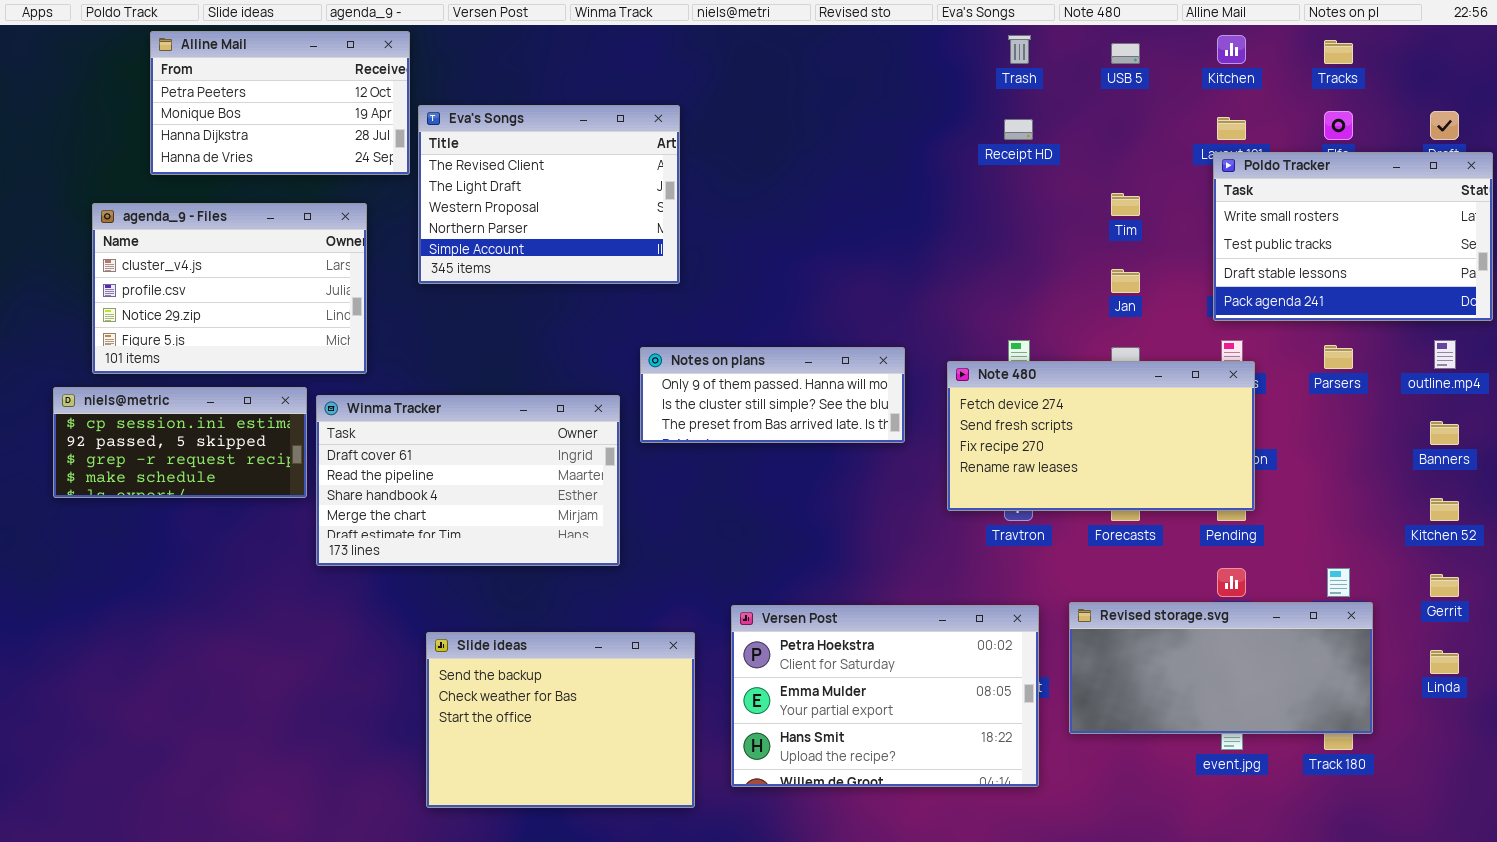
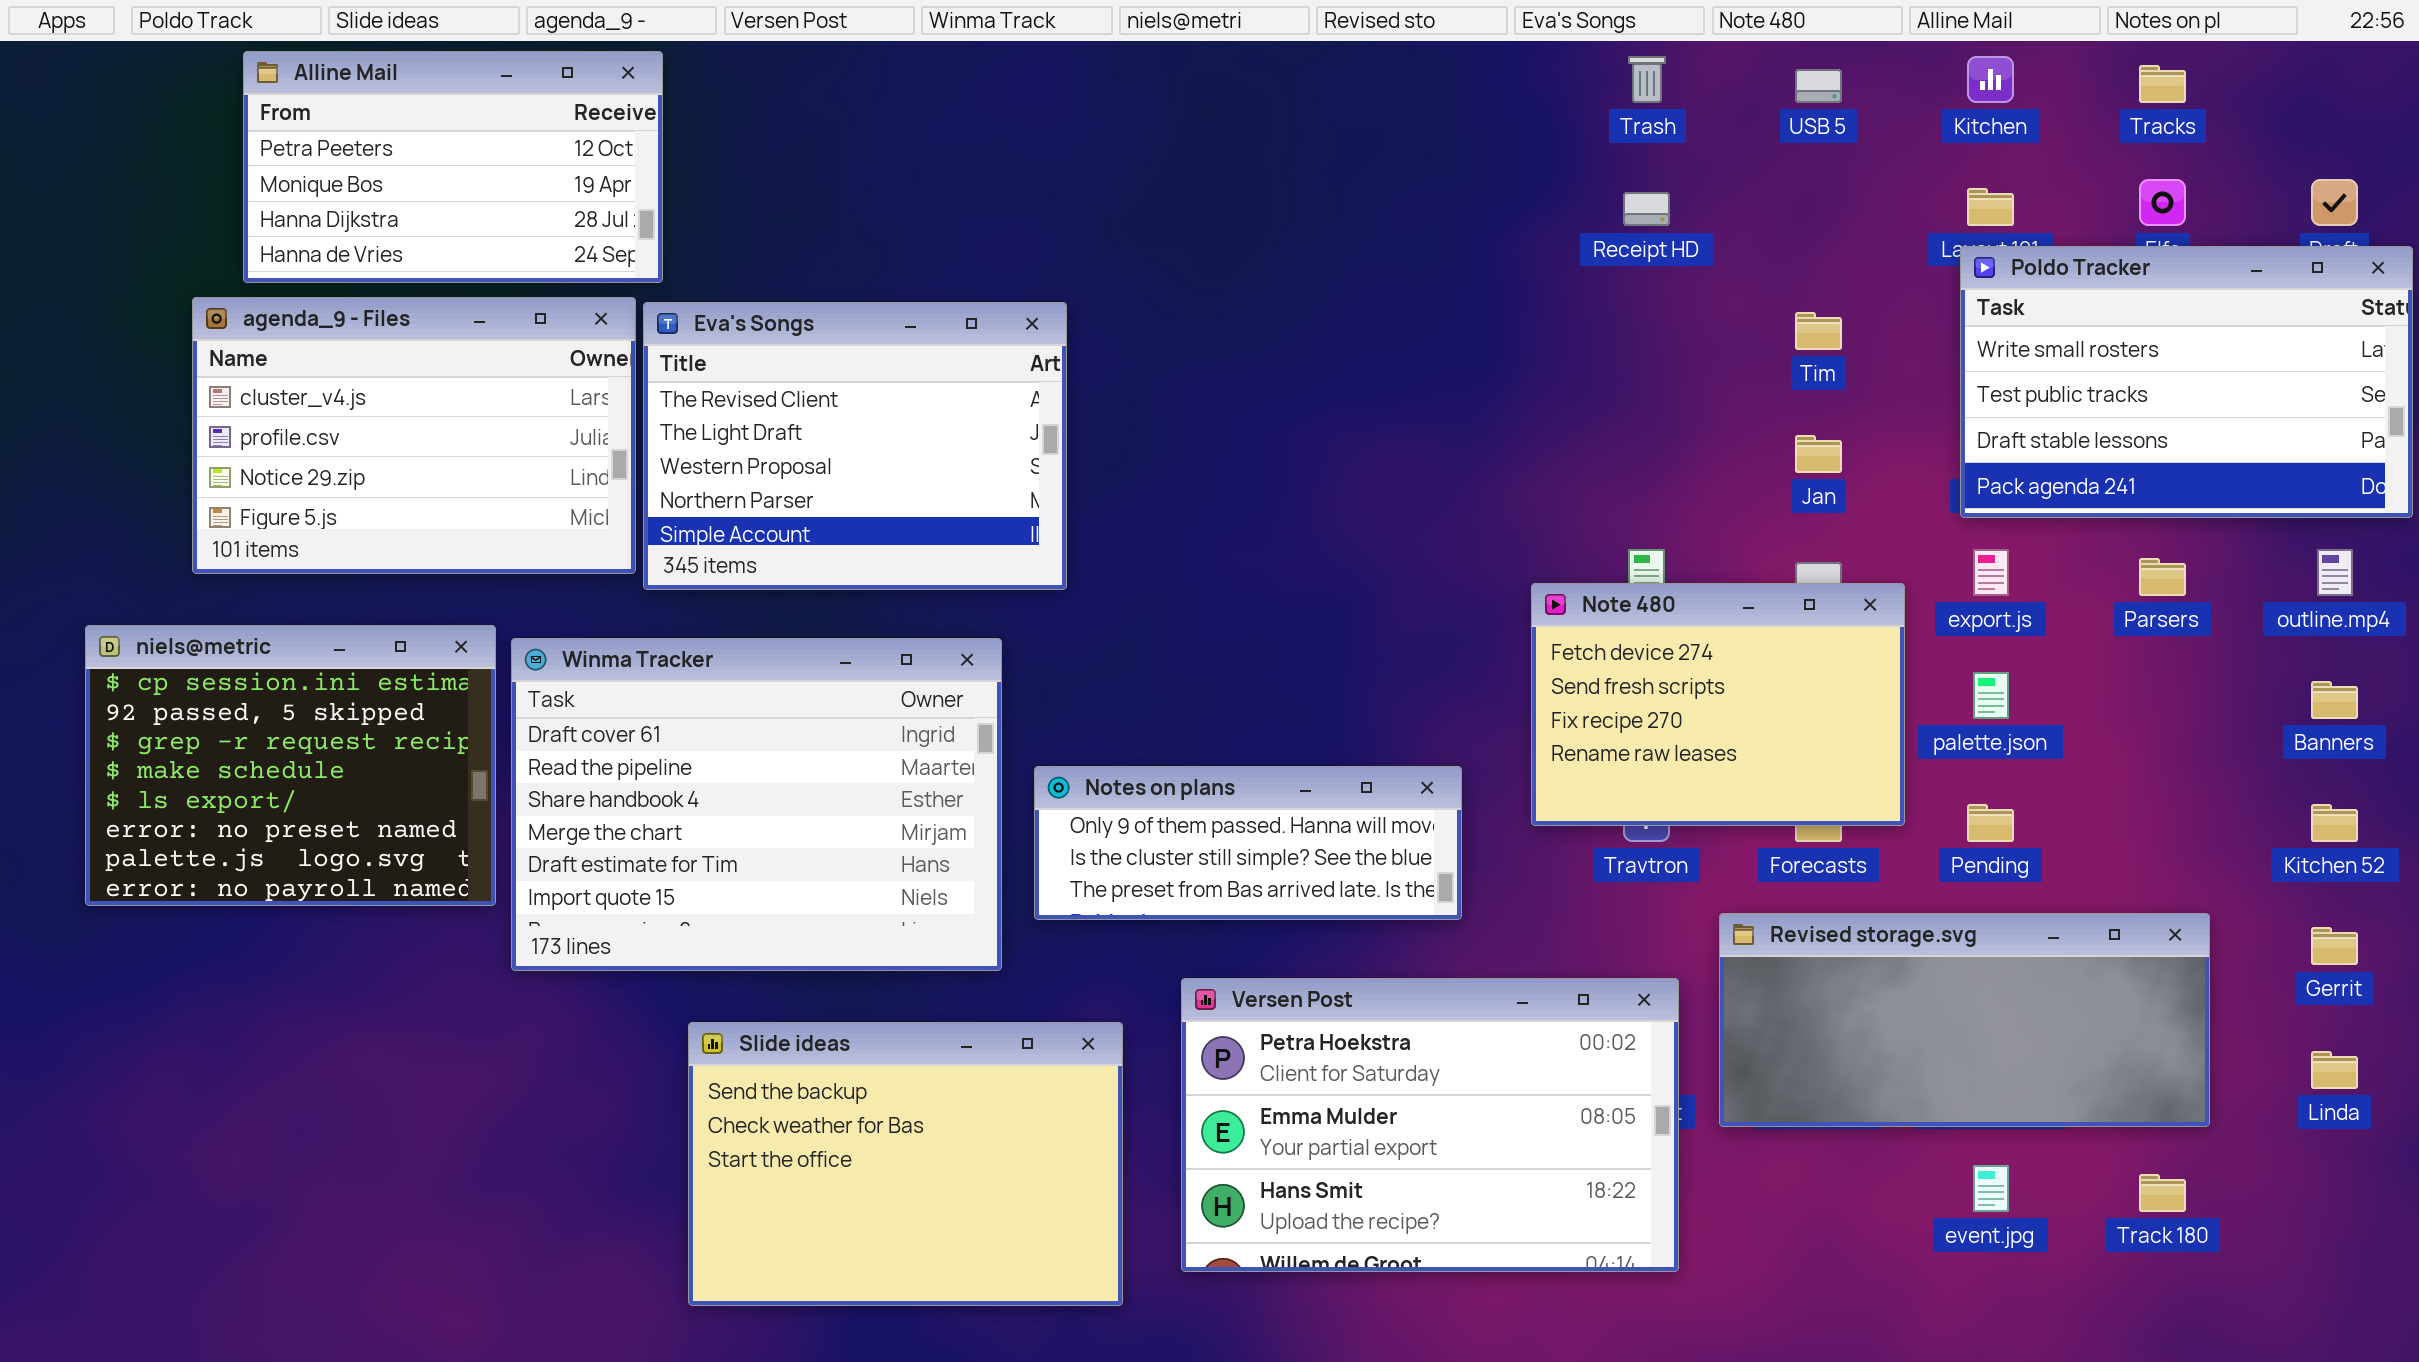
Eva's Songs: [418,105,680,284] -> [643,302,1067,590], moved
agenda_9 - Files: [92,203,367,374] -> [192,297,636,574], moved
Notes on plans: [640,347,905,443] -> [1034,766,1462,920], moved
Note 480: [947,361,1255,511] -> [1531,583,1905,826], resized
niels@metric: [53,387,307,498] -> [85,625,496,906], resized
Winma Tracker: [316,395,620,566] -> [511,638,1002,971], resized
Revised storage.svg: [1069,602,1373,734] -> [1719,913,2210,1127], moved

